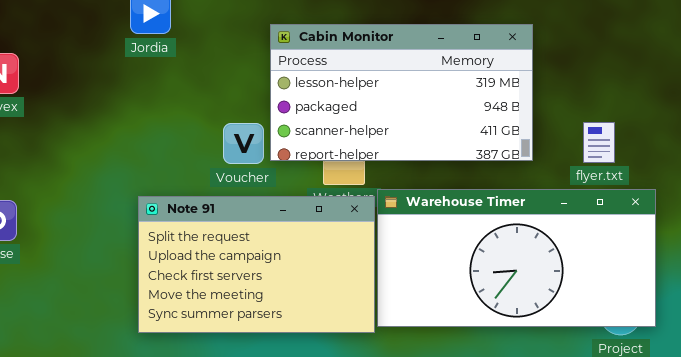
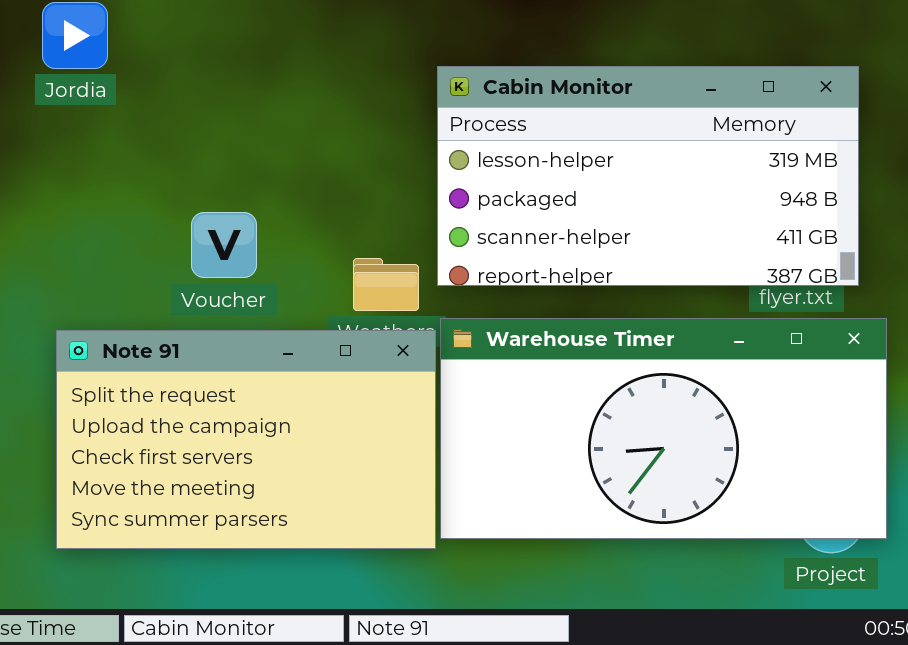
Cabin Monitor: [270,24,533,161] -> [437,66,859,286], moved

